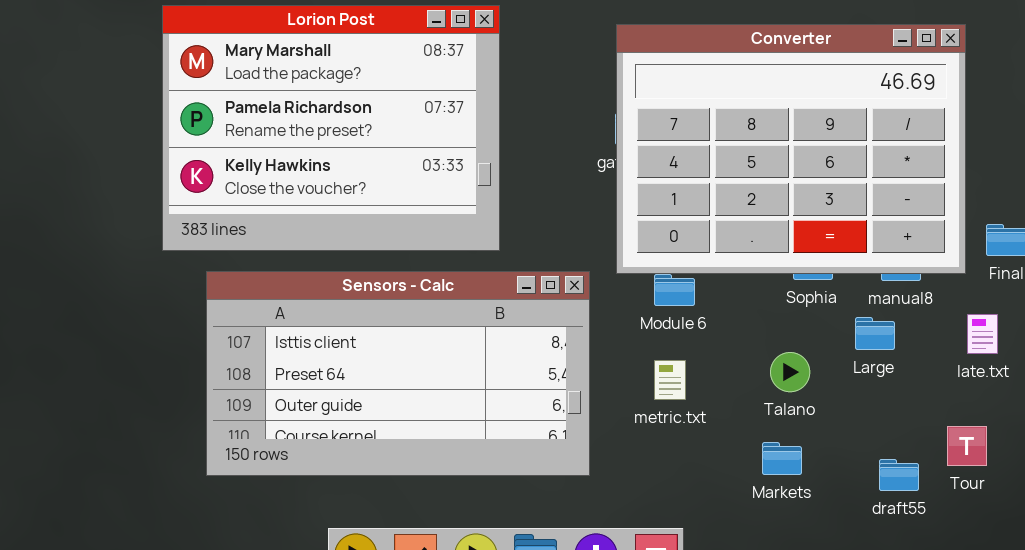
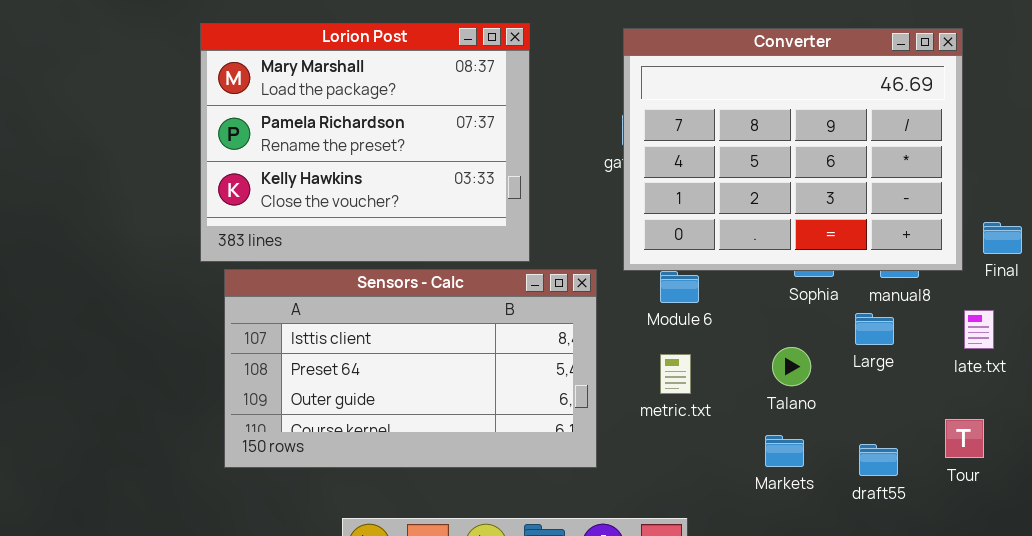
Lorion Post: [162,5,500,251] -> [200,23,530,262], moved
draft55: [879,459,919,491] -> [859,444,898,476], moved

